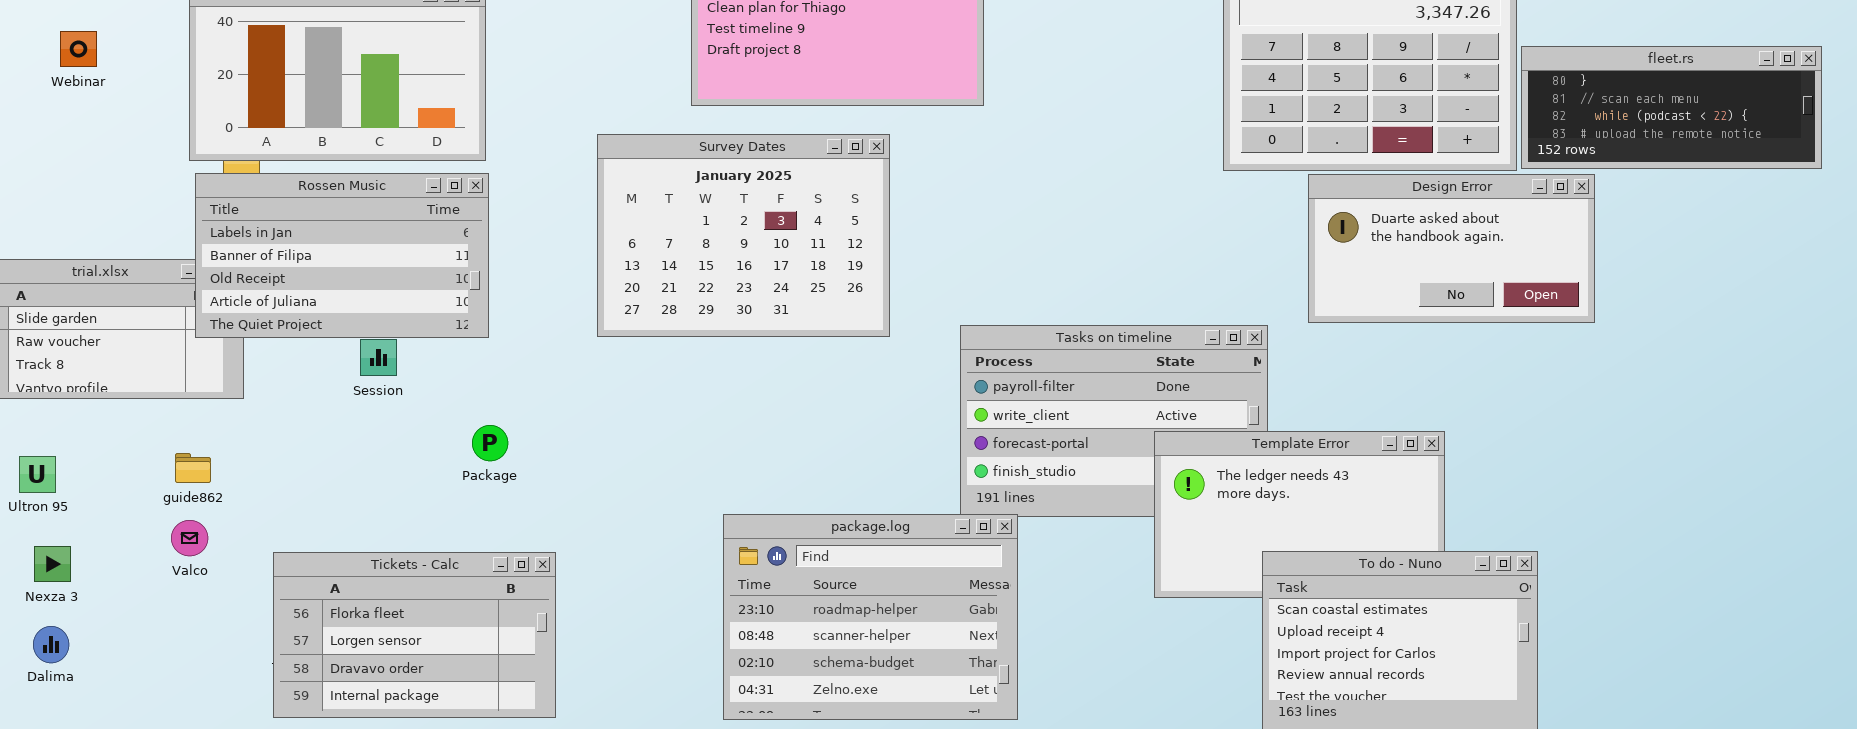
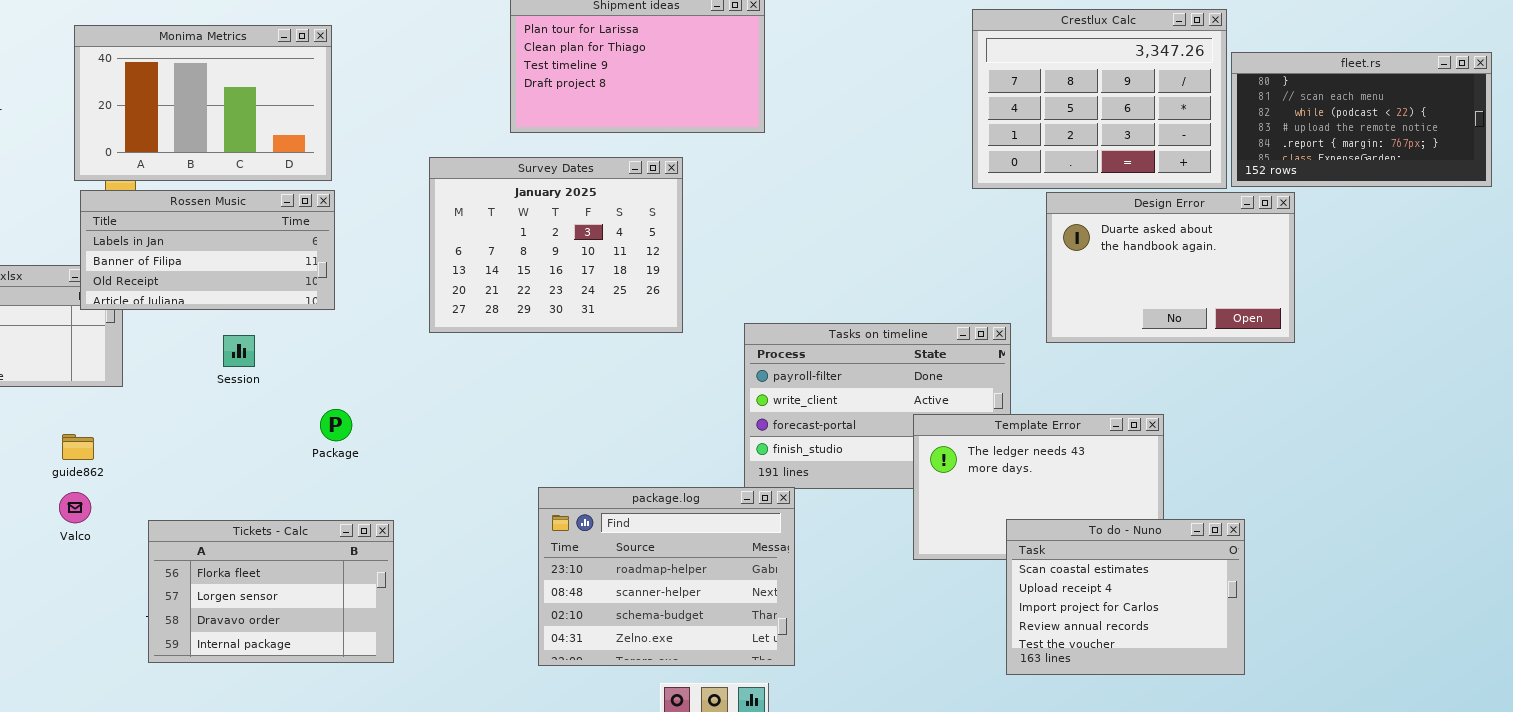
fleet.rs: [1521,46,1822,169] -> [1231,52,1492,187], resized
Rossen Music: [195,173,489,338] -> [80,190,335,310], resized
Design Error: [1308,174,1595,323] -> [1046,192,1295,343], resized

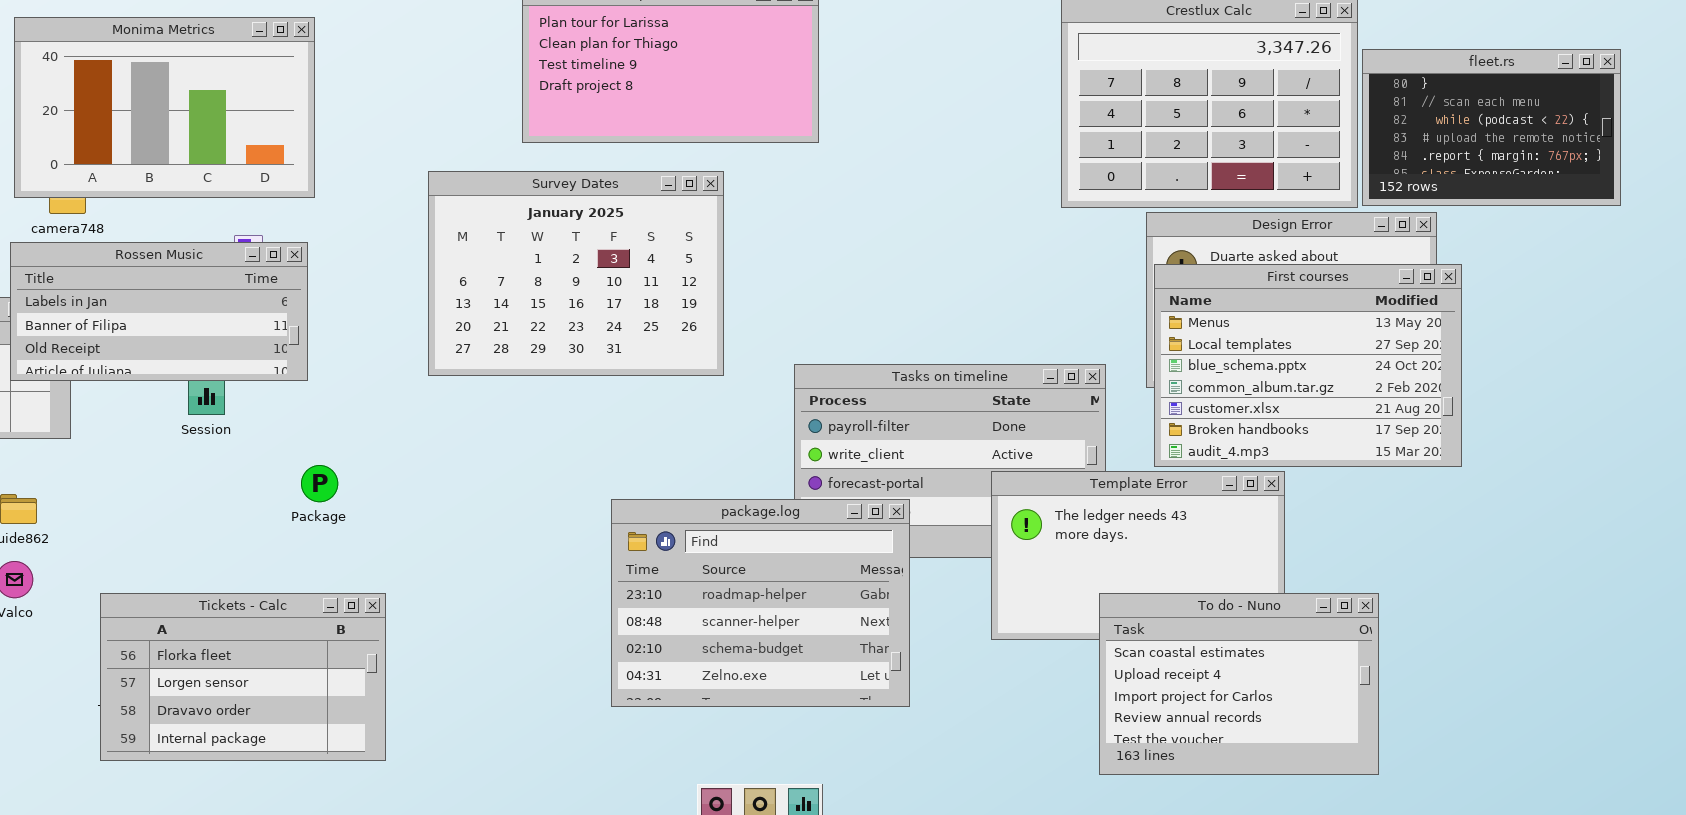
fleet.rs: [1231,52,1492,187] -> [1362,49,1621,206], resized
Rossen Music: [80,190,335,310] -> [10,242,308,381], moved
First courses: none -> [1154,264,1462,467], opened
package.log: [538,487,795,666] -> [611,499,910,707], moved

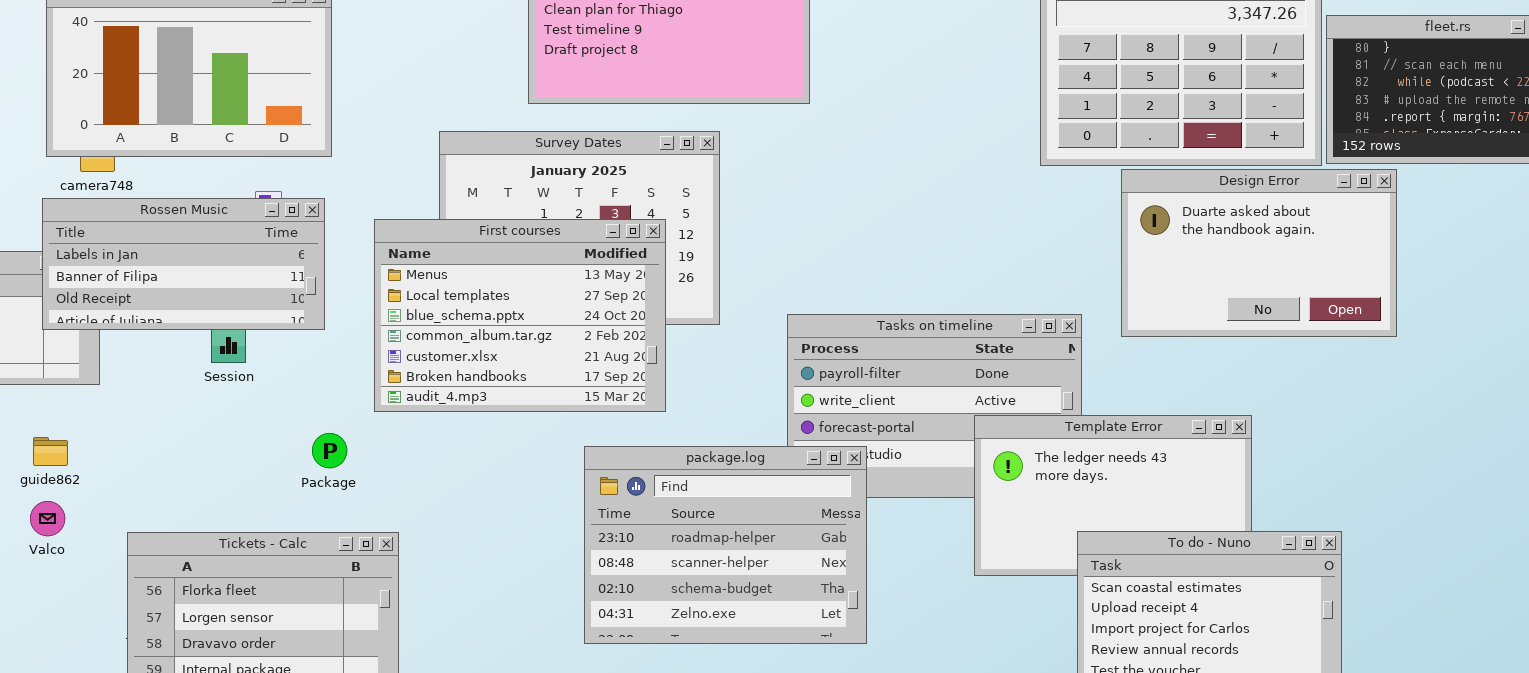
First courses: [1154,264,1462,467] -> [374,219,666,412], moved
Package: [301,465,338,502] -> [312,433,347,468], moved
package.log: [611,499,910,707] -> [584,446,867,644], moved

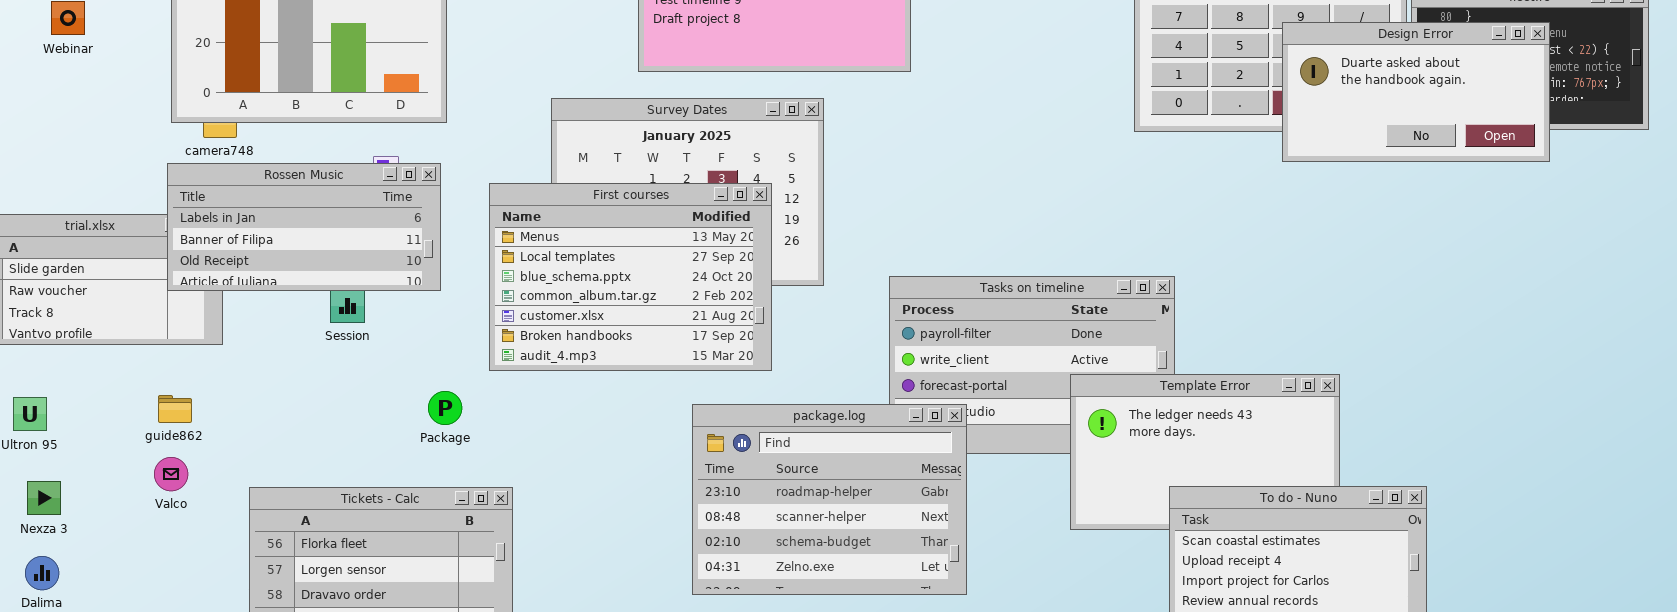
Design Error: [1121,169,1397,337] -> [1282,22,1550,162], moved, resized

